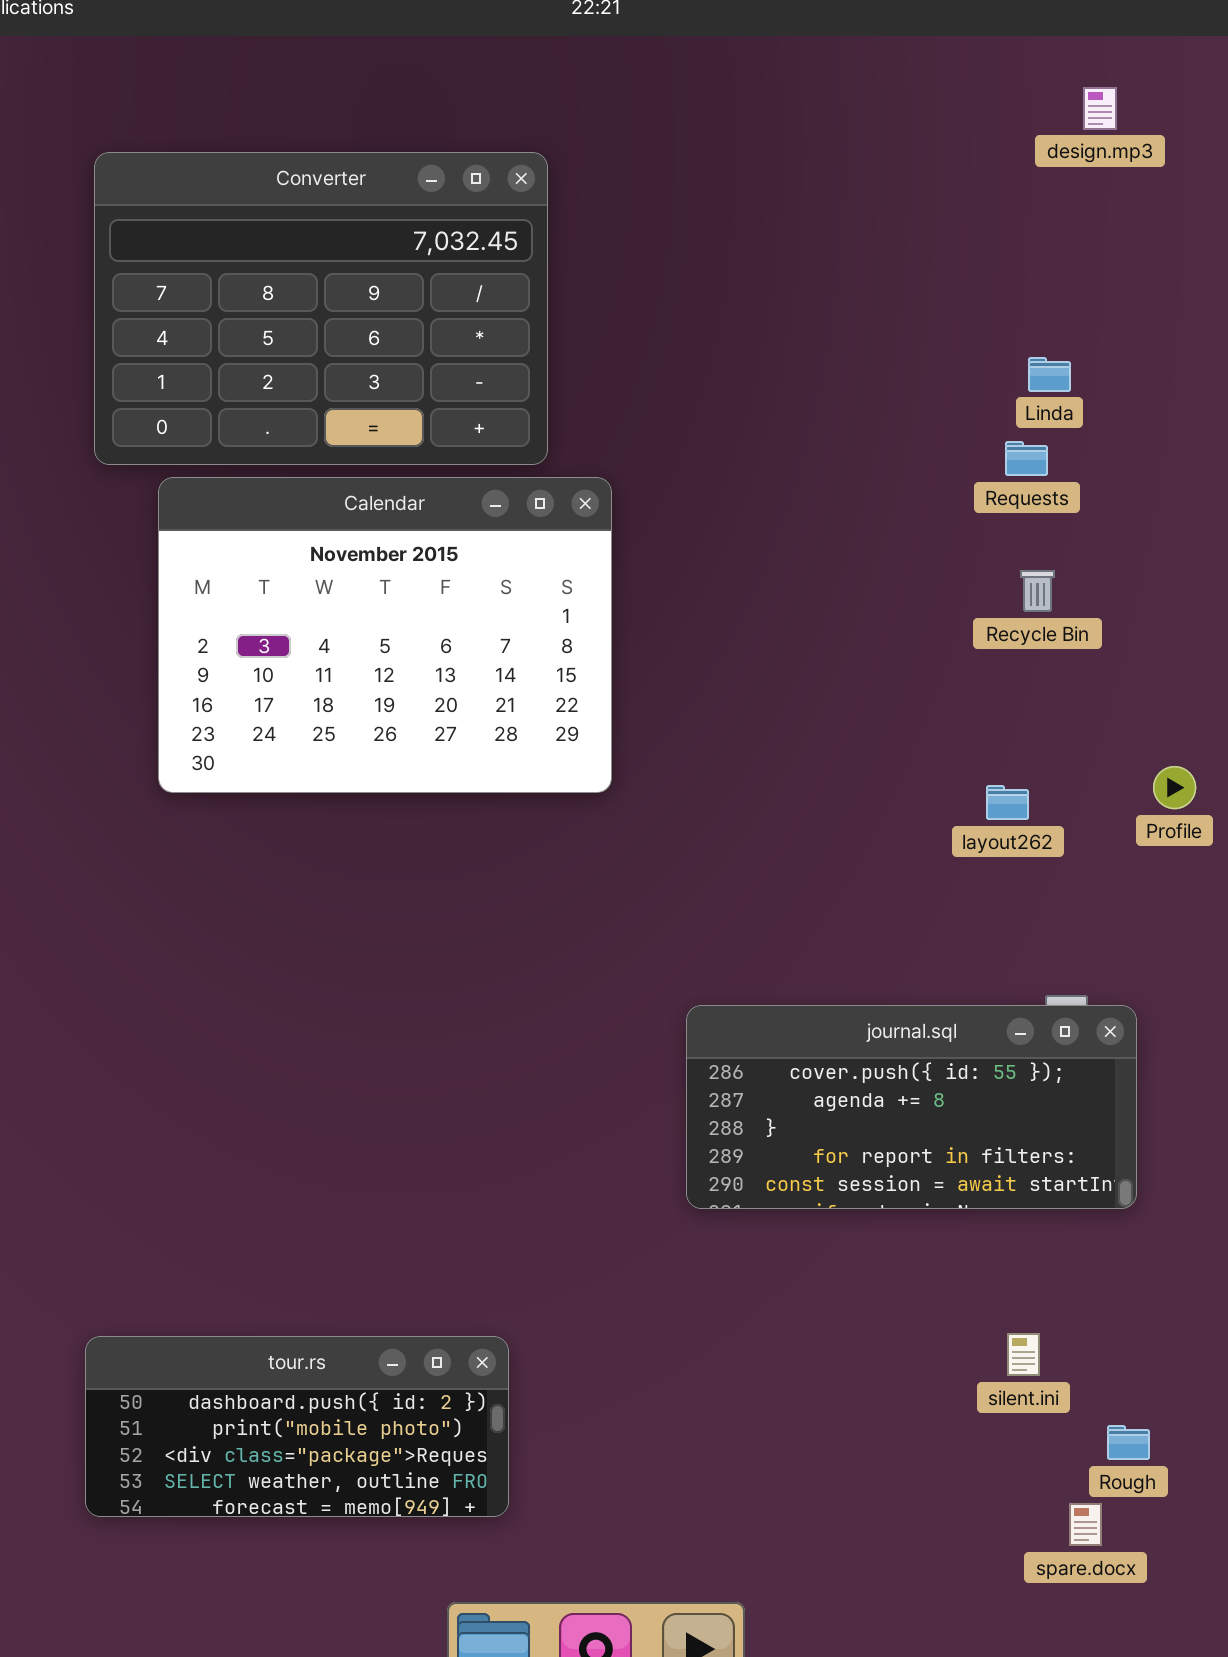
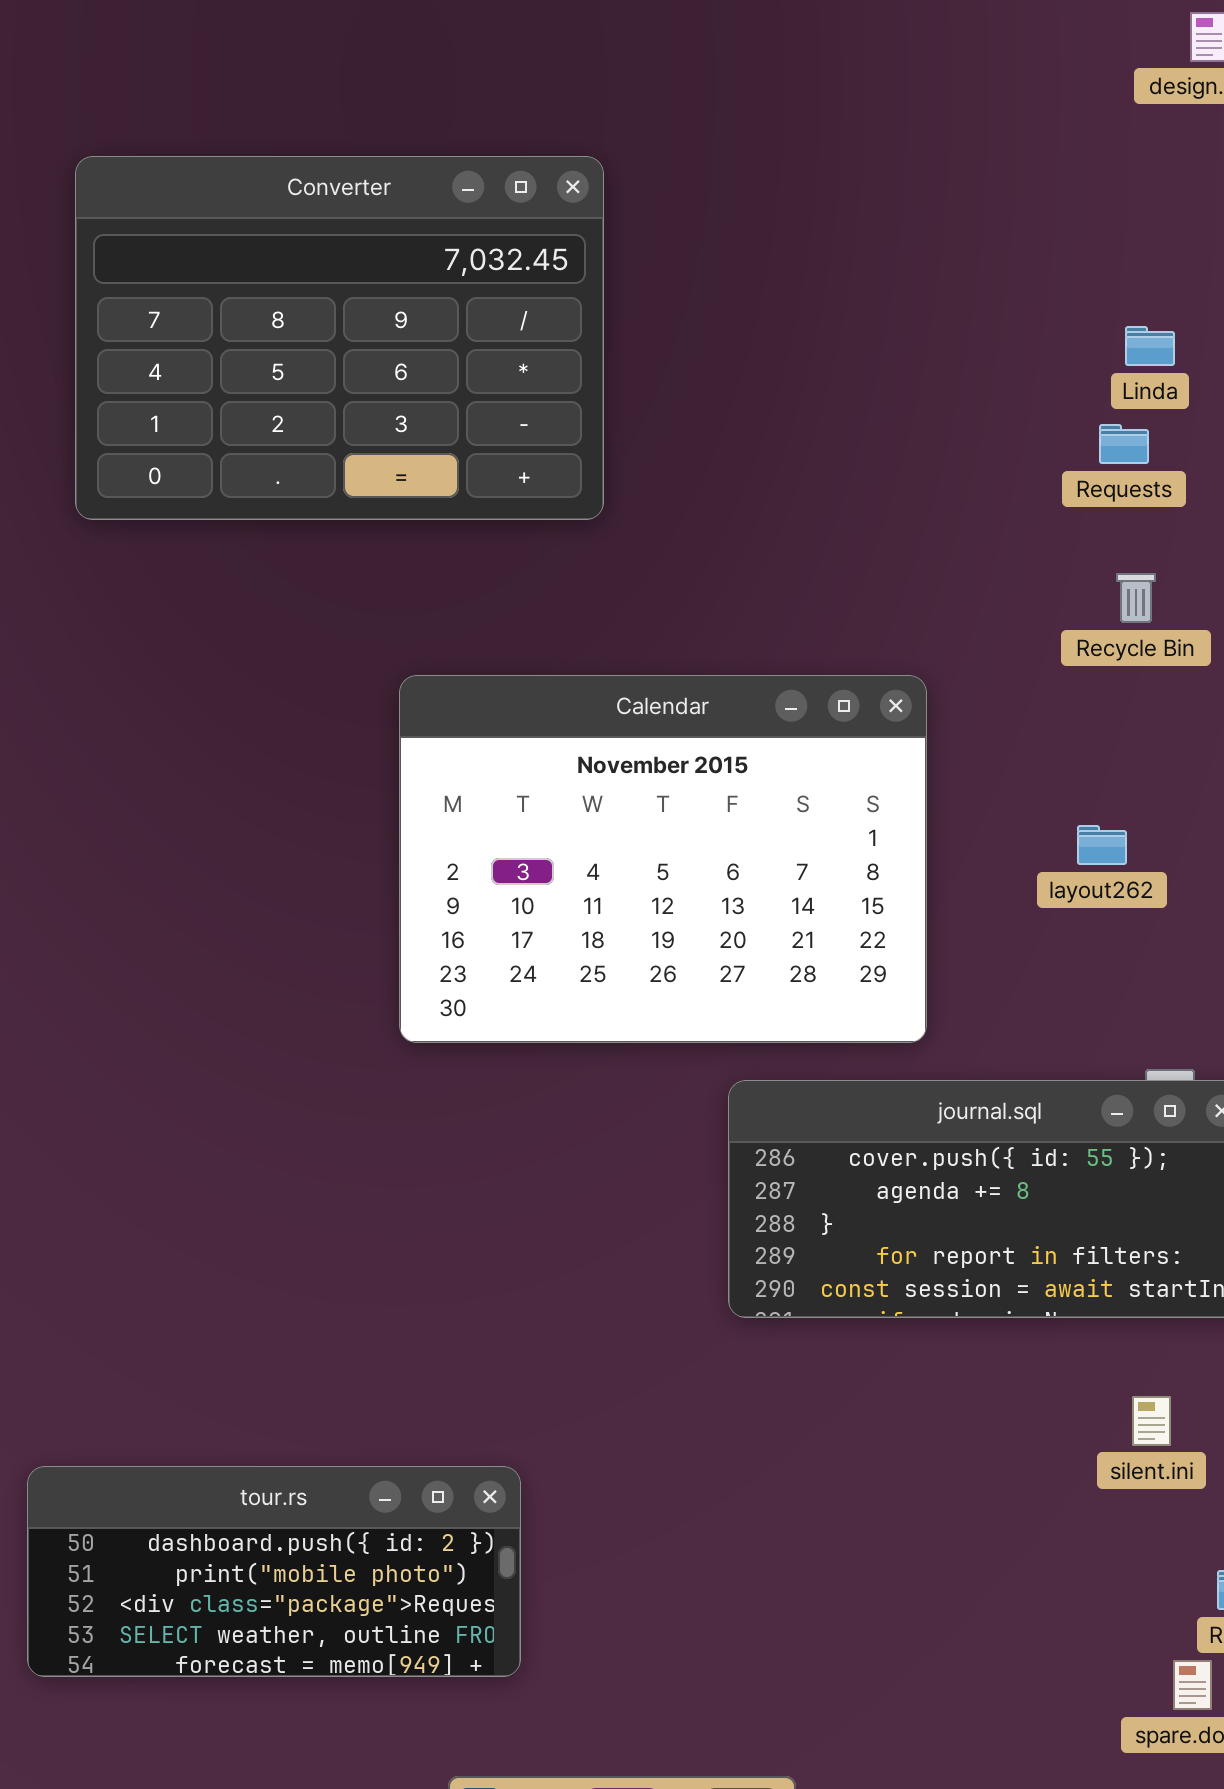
Converter: [94,152,548,465] -> [75,156,604,520], moved
Calendar: [158,477,612,793] -> [399,675,927,1043], moved
silent.ini: [1007,1333,1040,1376] -> [1132,1396,1171,1446], moved

